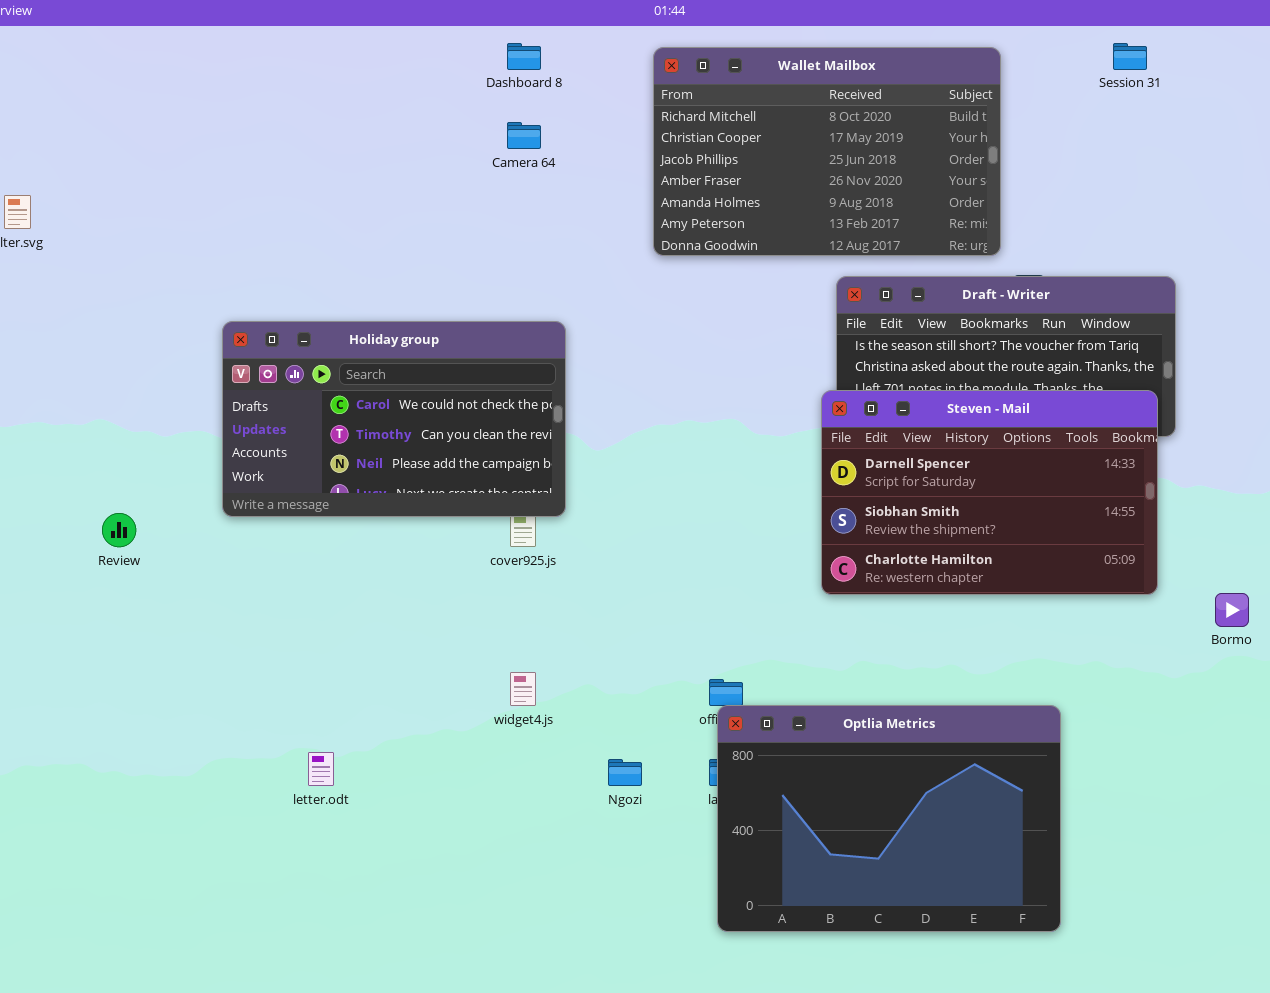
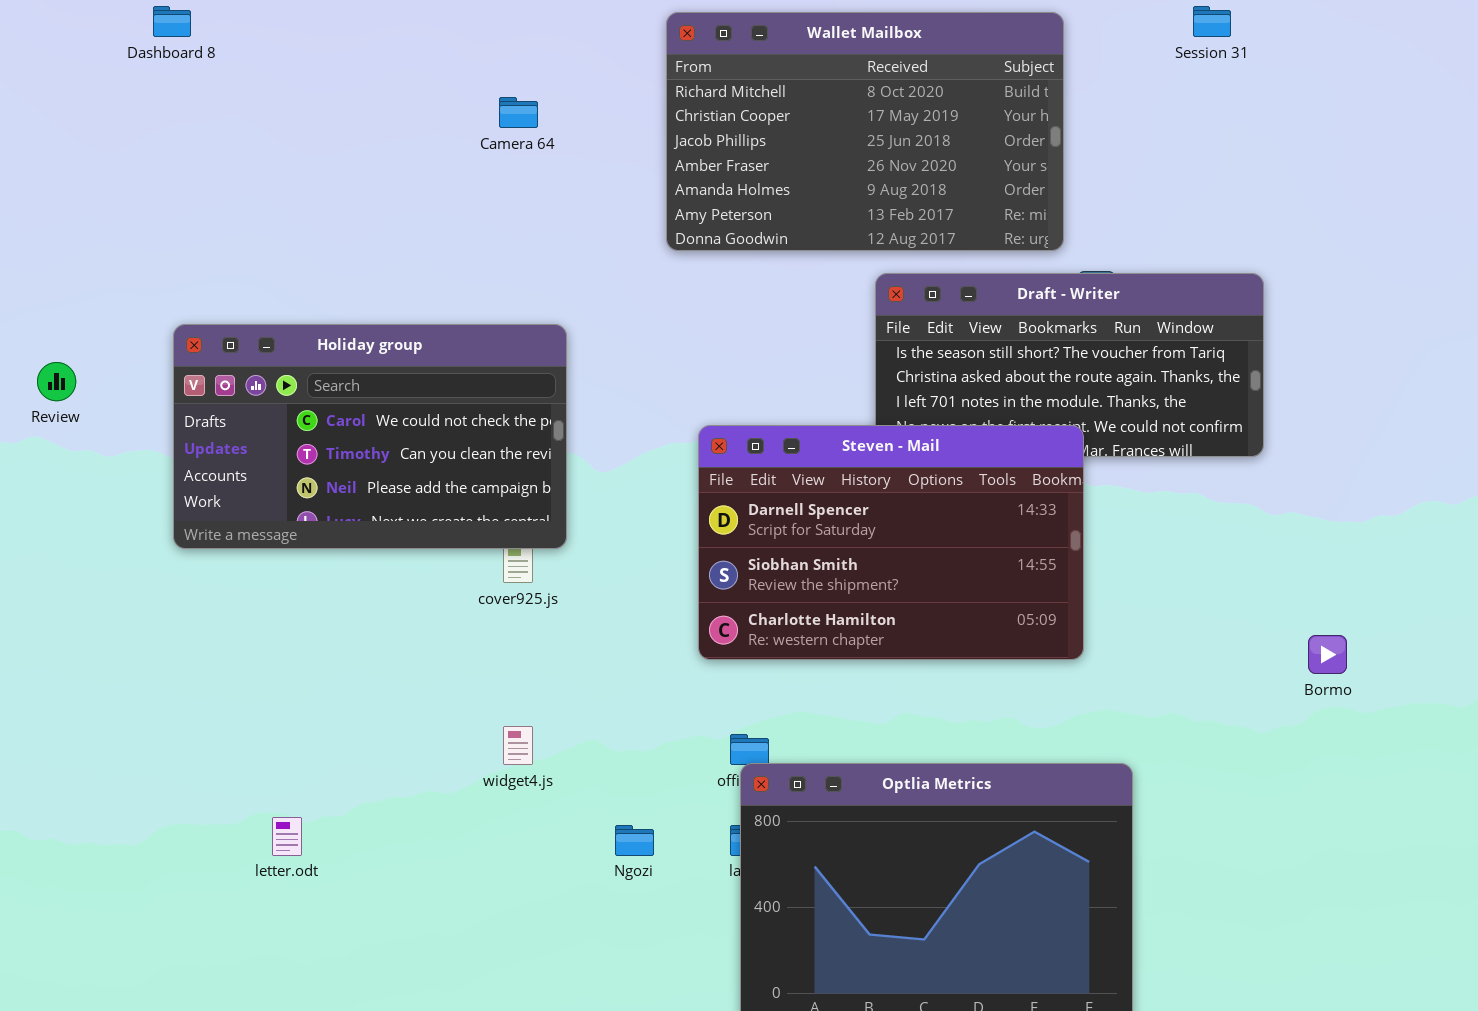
Dashboard 8: [507,43,541,70] -> [153,6,191,37], moved
Steven - Mail: [821,390,1158,595] -> [698,425,1084,660], moved
Review: [102,513,136,547] -> [37,362,76,401], moved

